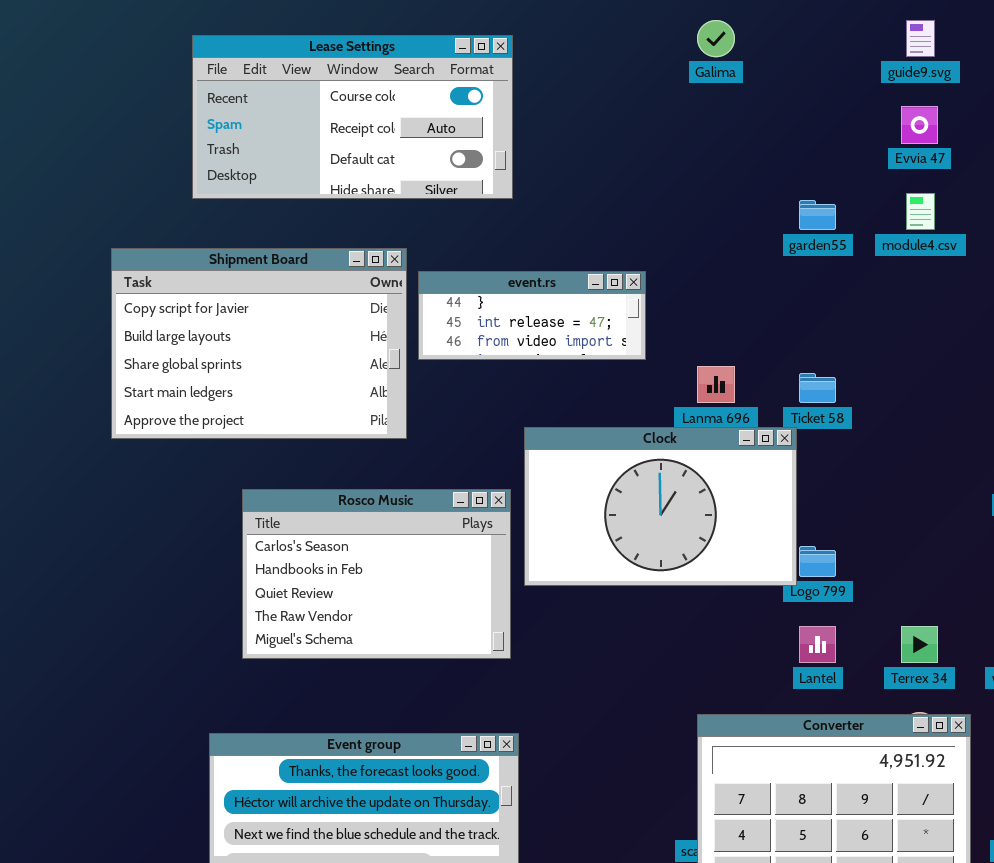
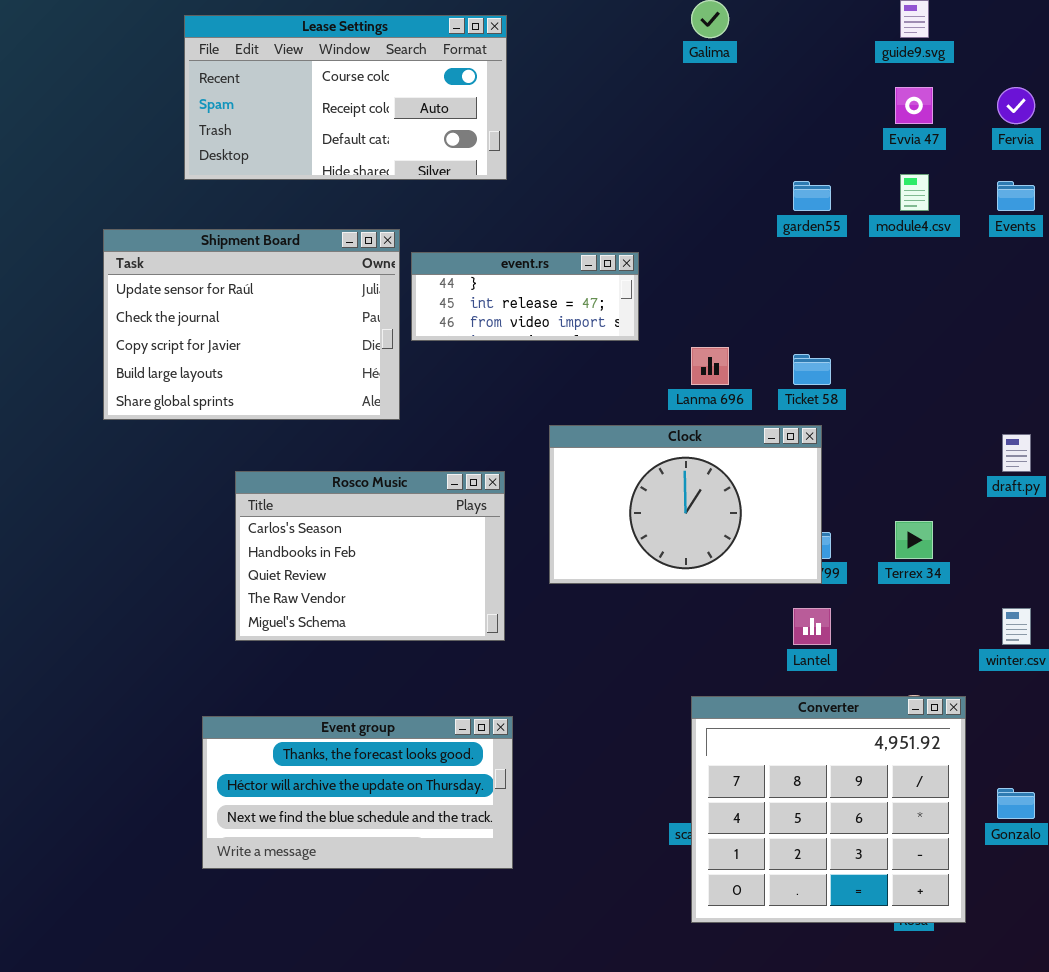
Shipment Board: [111,248,407,439] -> [103,229,400,420], scrolled up 2 rows
Clock: [524,427,797,586] -> [549,425,822,584], moved
Terrex 34: [901,626,938,663] -> [895,521,933,559], moved

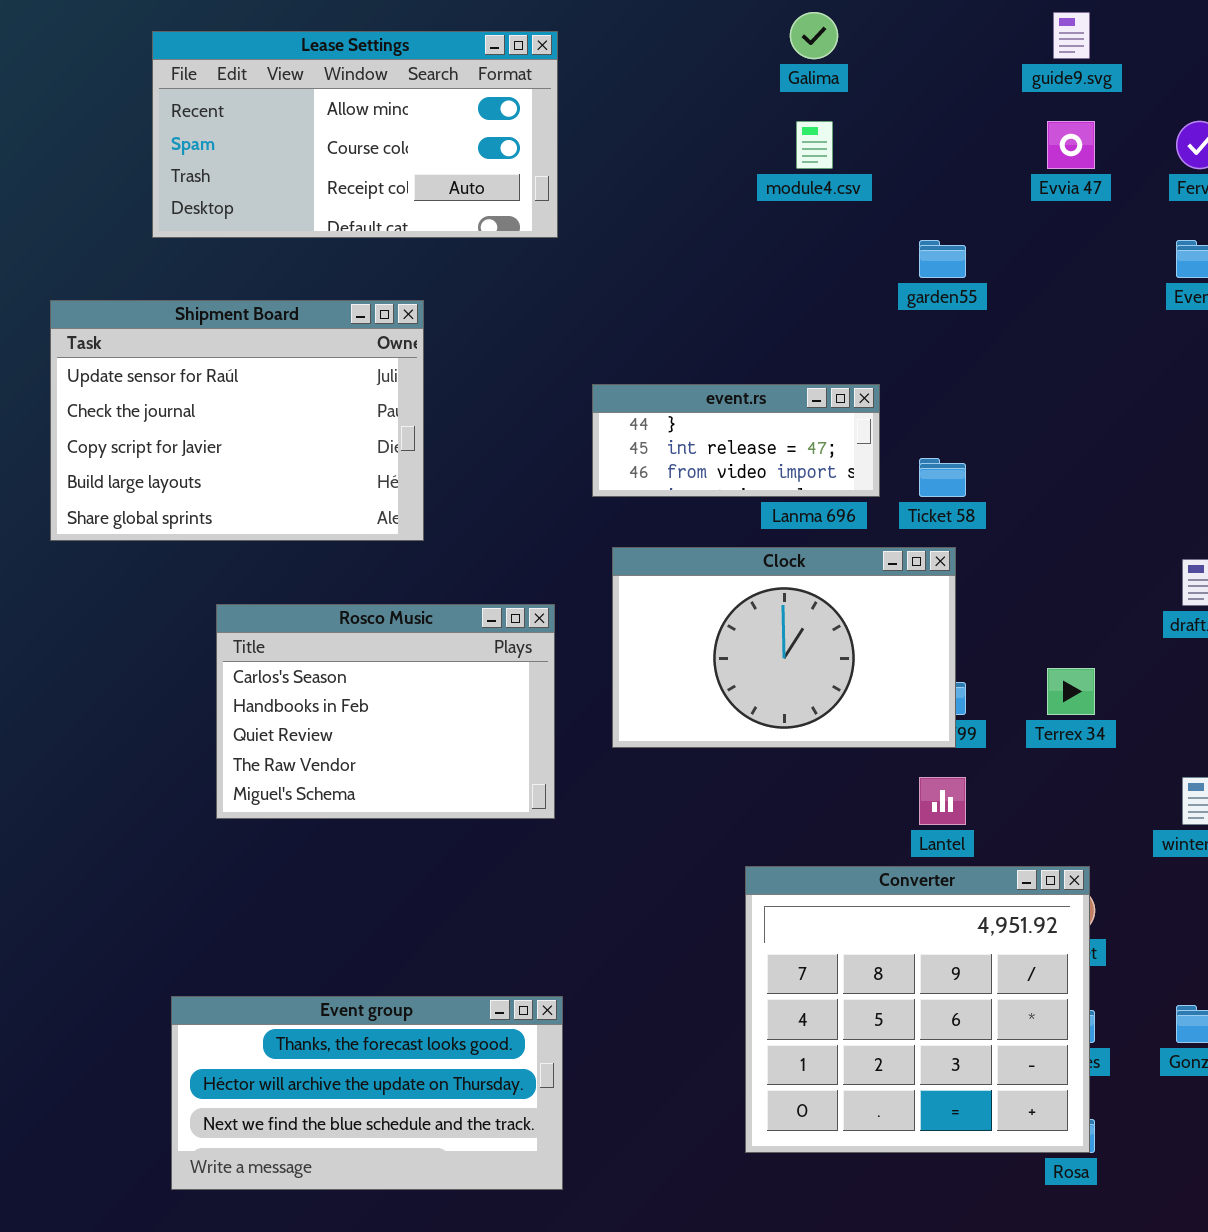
Lease Settings: [184,15,507,180] -> [152,31,558,238], scrolled up 1 row
module4.csv: [900,174,929,211] -> [796,121,833,169], moved
event.rs: [411,252,639,341] -> [592,384,880,497], moved
Converter: [691,696,966,923] -> [745,866,1090,1153], moved
Event group: [202,716,513,869] -> [171,996,563,1190], moved

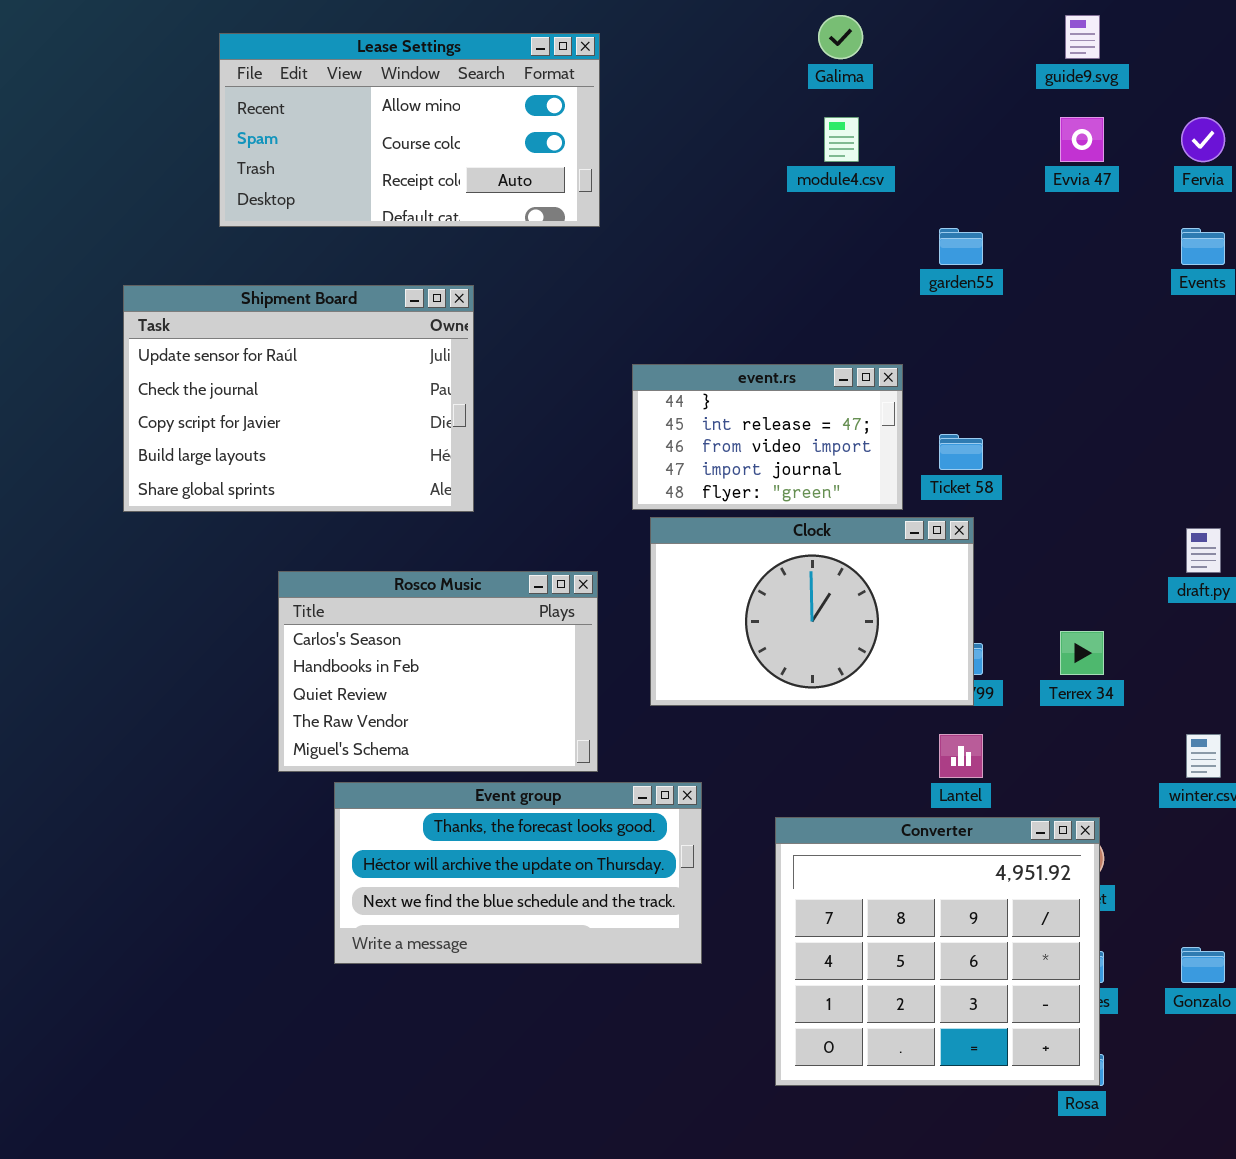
event.rs: [592,384,880,497] -> [632,364,903,510], resized
Event group: [171,996,563,1190] -> [334,782,702,964], moved

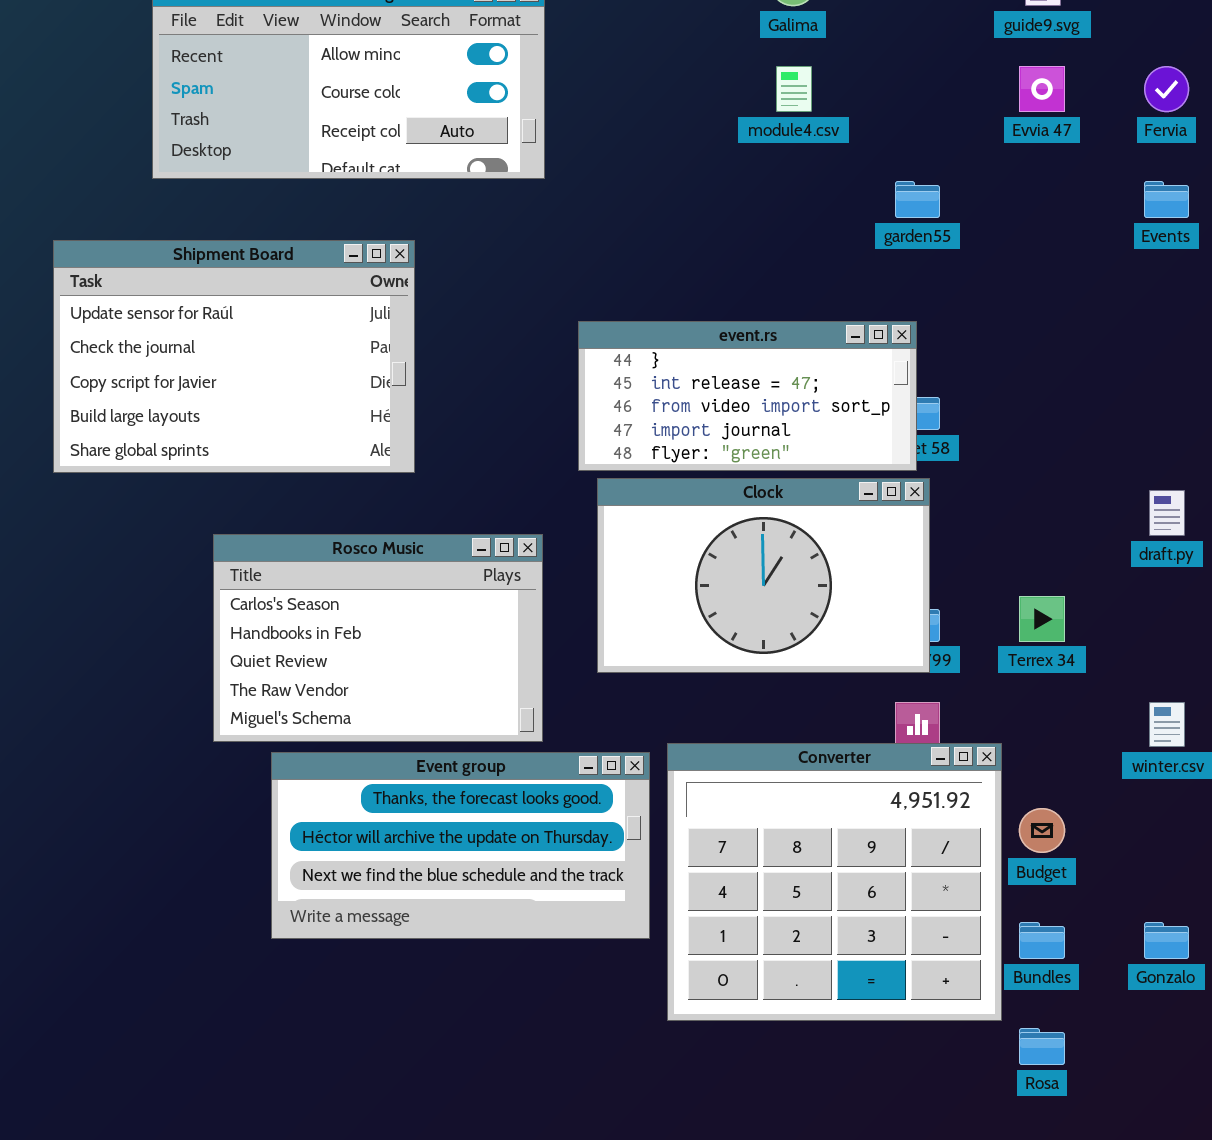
event.rs: [632,364,903,510] -> [578,321,917,471], resized
Converter: [775,817,1100,1086] -> [667,743,1002,1021], moved

